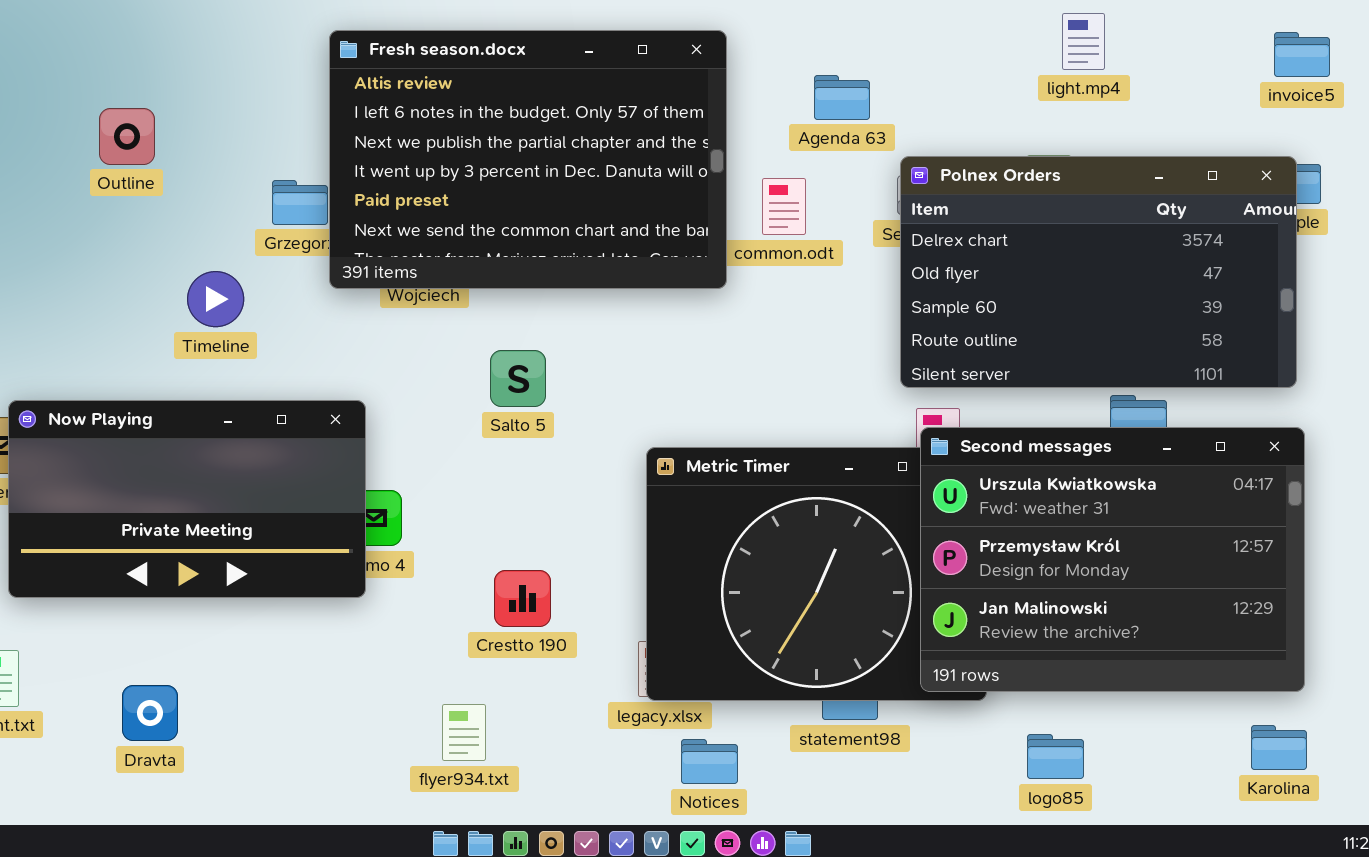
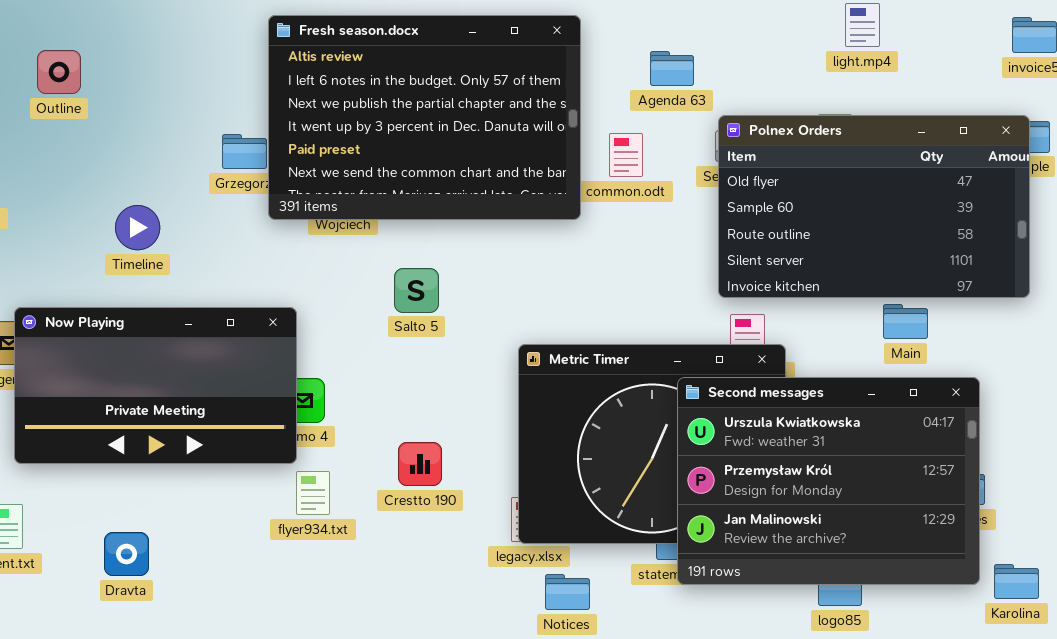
Outline: [99,108,155,165] -> [37,50,81,94], moved
Polnex Orders: [900,156,1297,388] -> [718,115,1030,298], scrolled down 1 row
Timeline: [187,271,244,327] -> [115,205,160,250], moved
Second messages: [920,427,1305,692] -> [677,377,980,585], moved
flyer934.txt: [442,704,486,761] -> [296,471,330,515], moved

